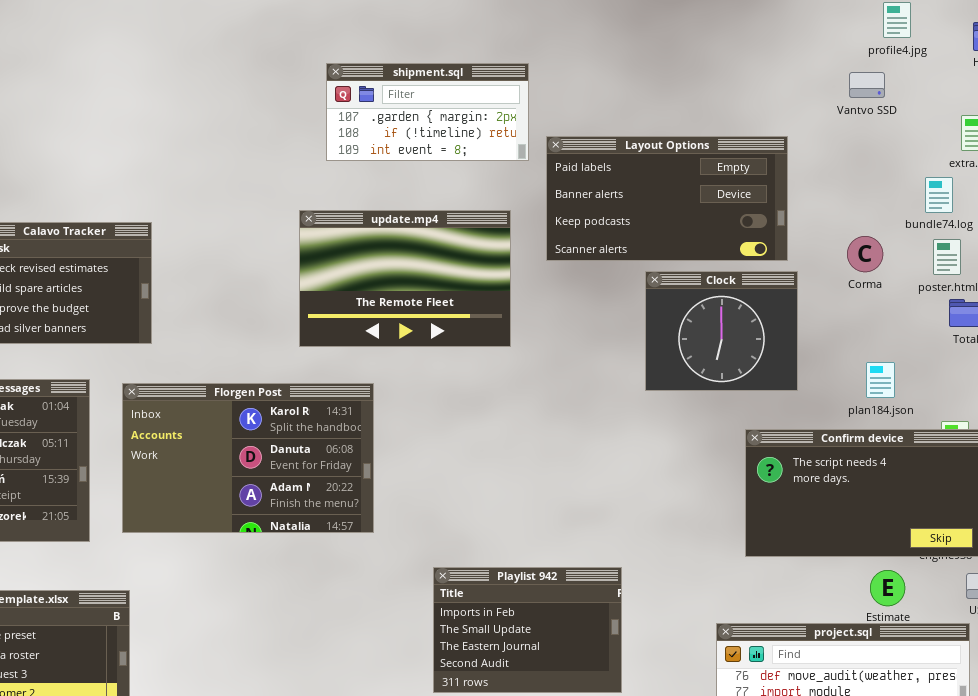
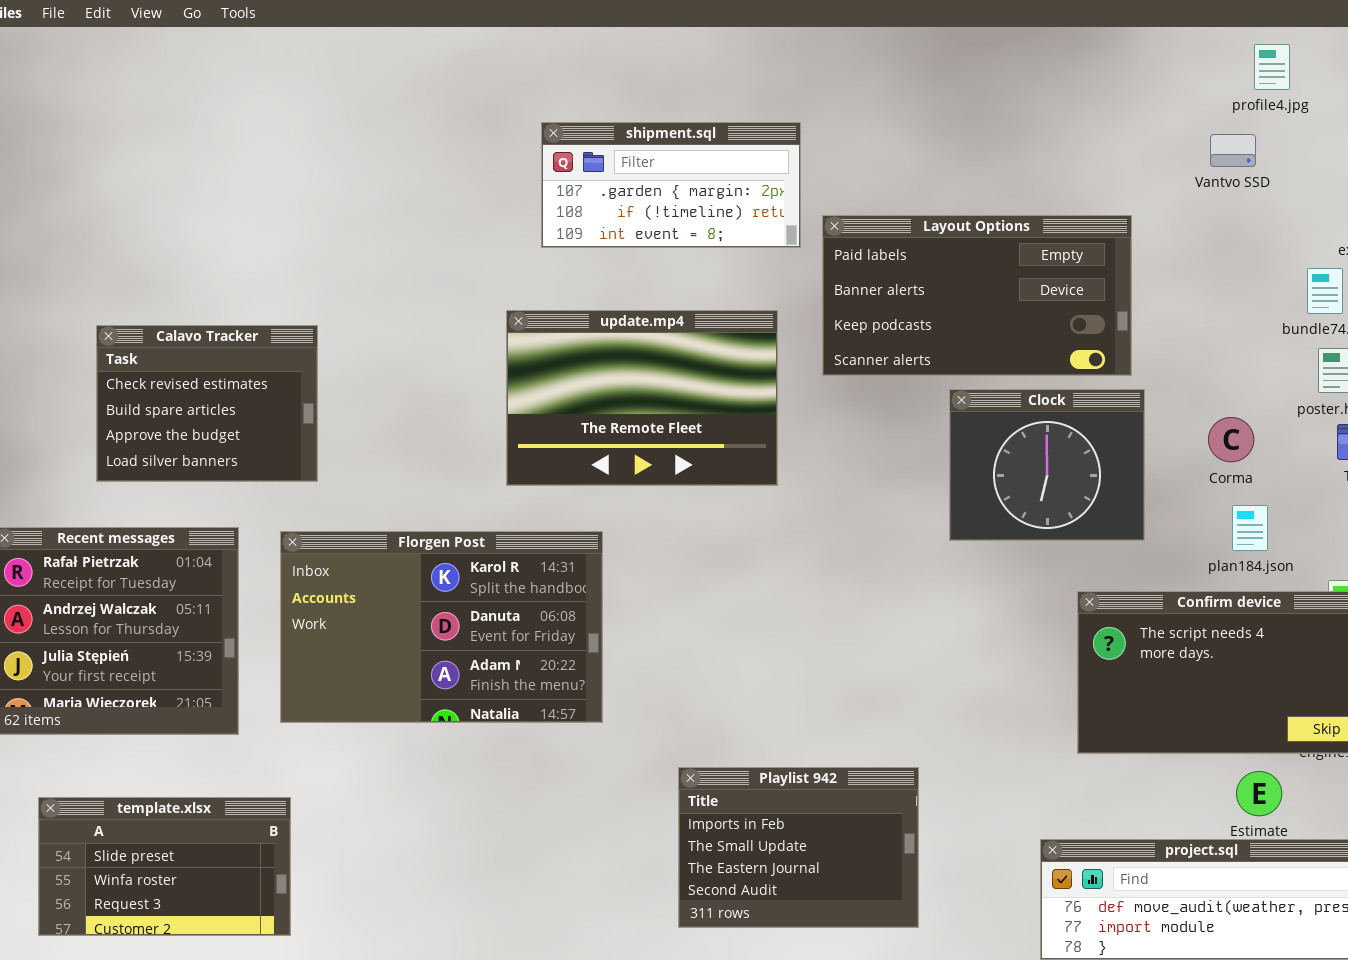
Corma: [847,236,883,272] -> [1208,417,1254,462], moved

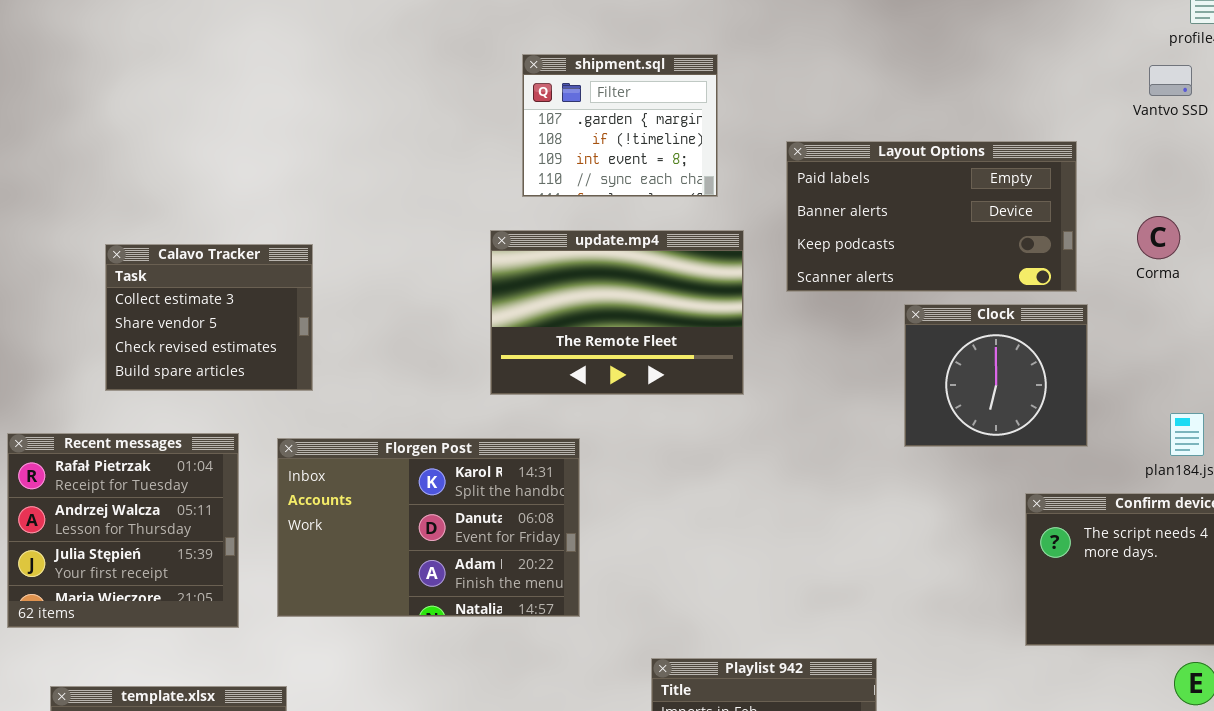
shipment.sql: [541,122,801,248] -> [522,54,718,197], resized
Calavo Tracker: [96,325,318,482] -> [105,244,313,391], scrolled up 2 rows
Corma: [1208,417,1254,462] -> [1137,216,1180,259], moved

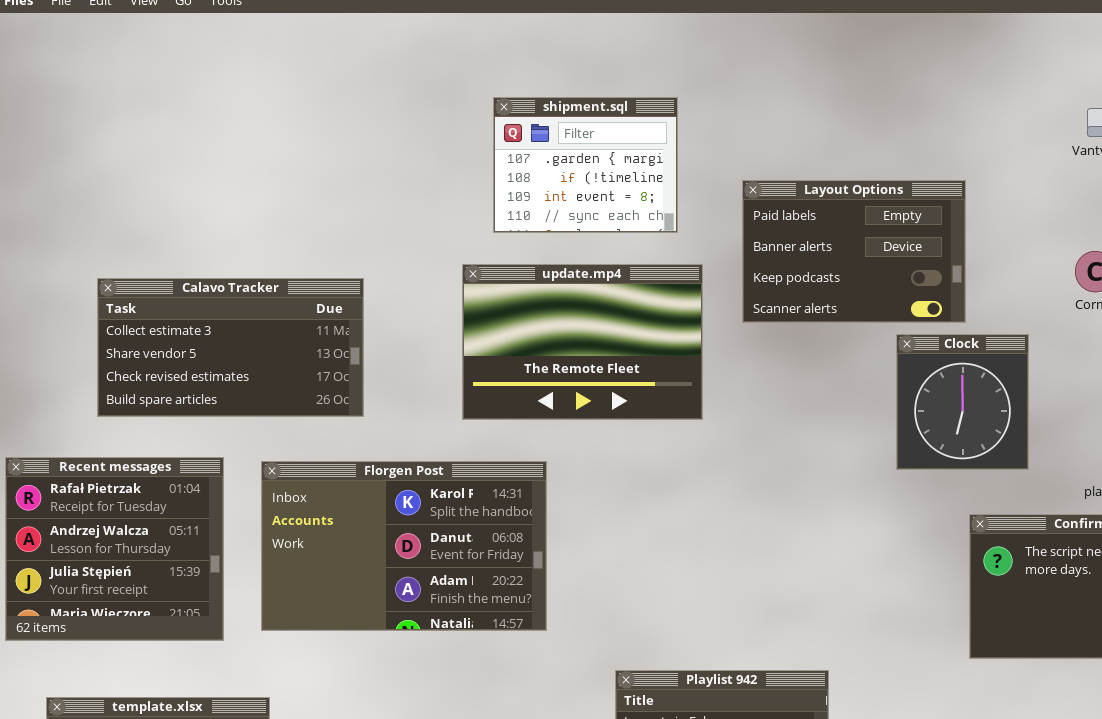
Layout Options: [786,141,1077,292] -> [742,180,966,323], resized
Calavo Tracker: [105,244,313,391] -> [97,278,364,417], resized
Clock: [904,304,1088,447] -> [896,334,1029,470], resized

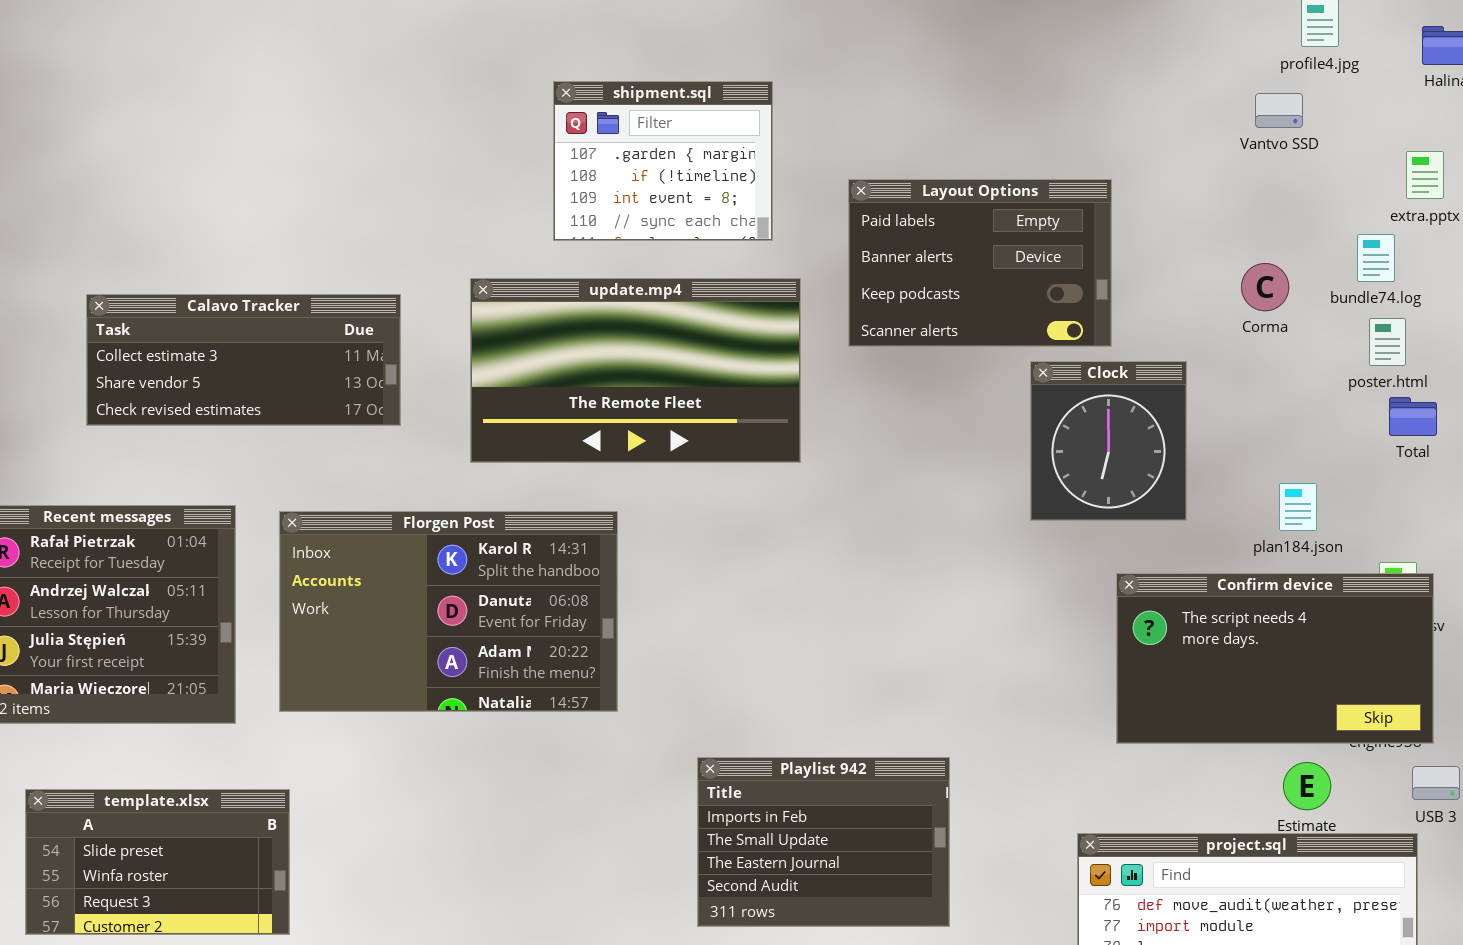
update.mp4: [462,264,703,420] -> [470,278,801,463], resized
Calavo Tracker: [97,278,364,417] -> [86,294,401,426], resized

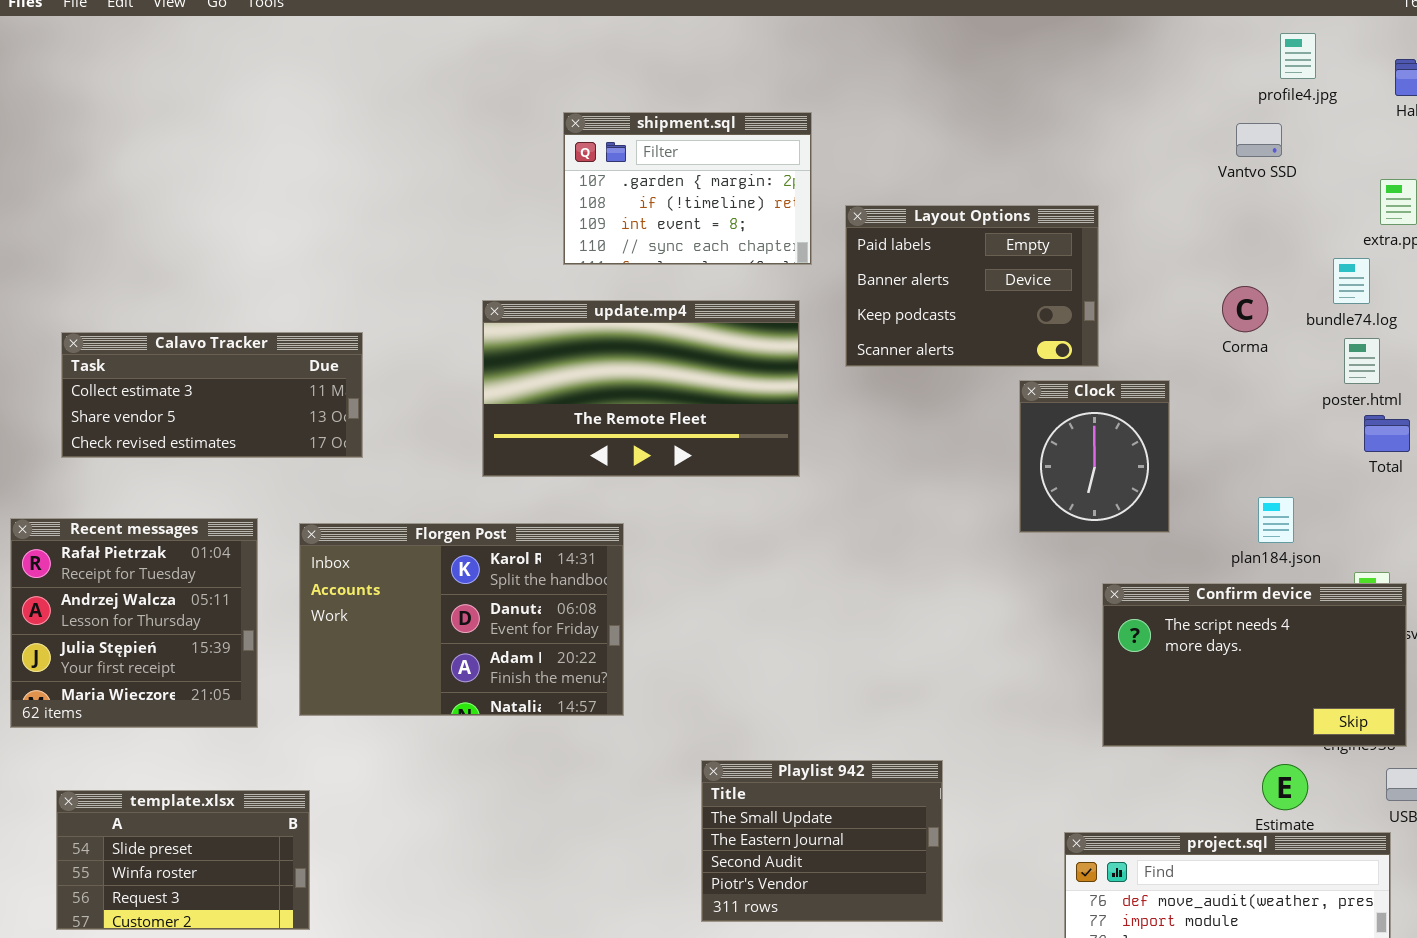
shipment.sql: [553,81,773,241] -> [563,112,812,265], resized
Calavo Tracker: [86,294,401,426] -> [61,332,363,458], moved
Playlist 942: [697,757,950,927] -> [701,760,943,922], scrolled down 1 row

